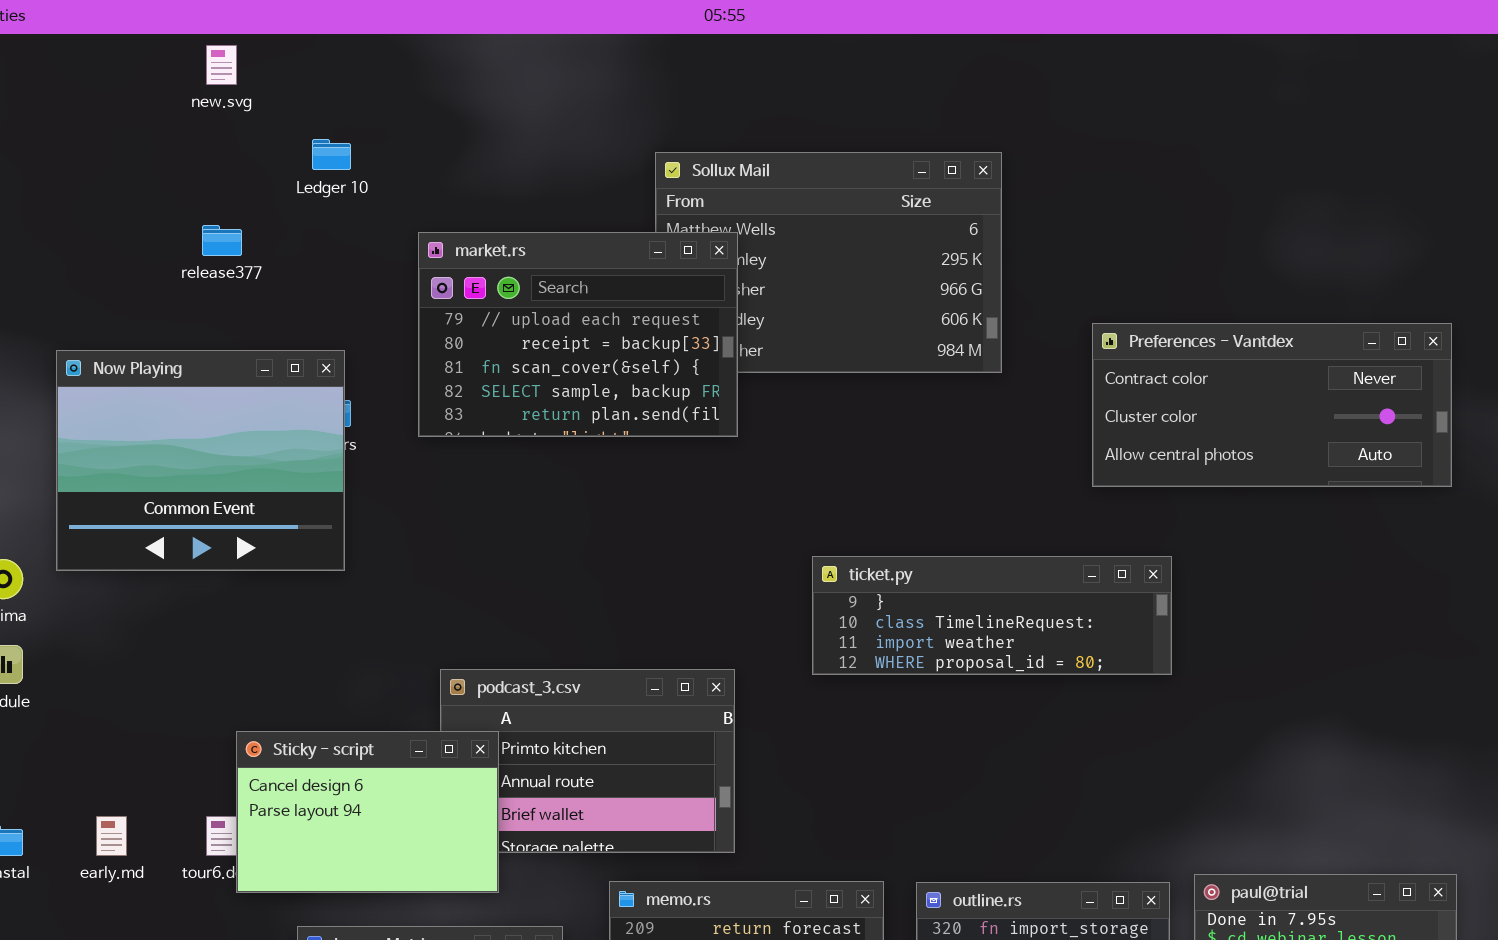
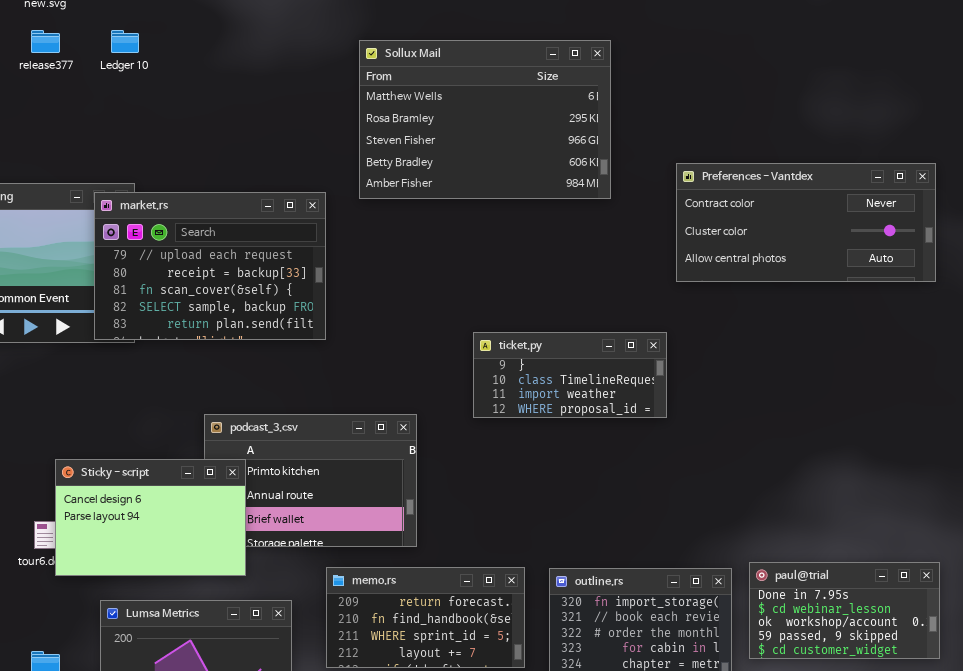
release377: [202,225,242,256] -> [31,30,60,53], moved
market.rs: [418,232,738,437] -> [94,192,326,340], moved
ticket.py: [812,556,1172,675] -> [473,332,667,418], resized

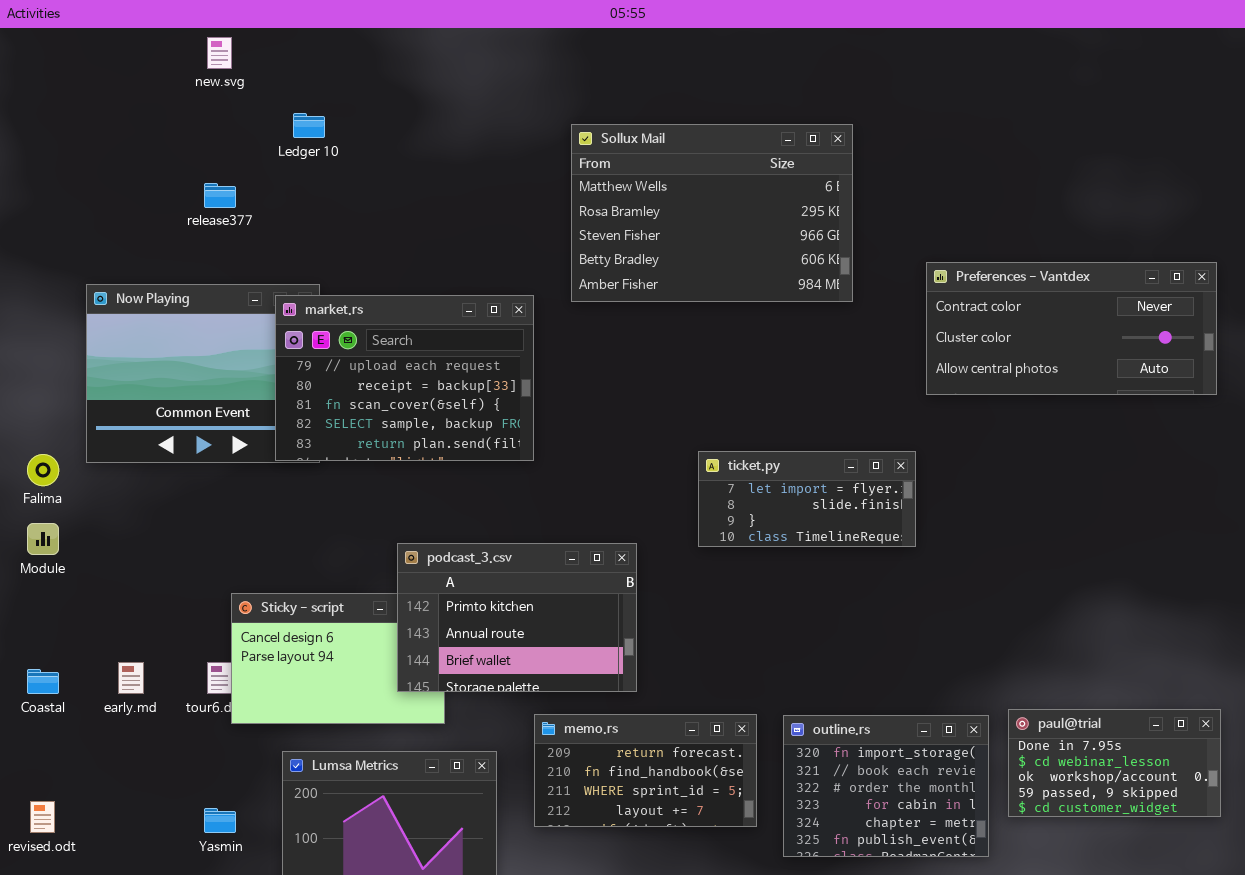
release377: [31,30,60,53] -> [204,183,236,208], moved
ticket.py: [473,332,667,418] -> [698,451,916,547], scrolled up 2 rows
podcast_3.csv: [204,414,417,547] -> [397,543,637,692], raised

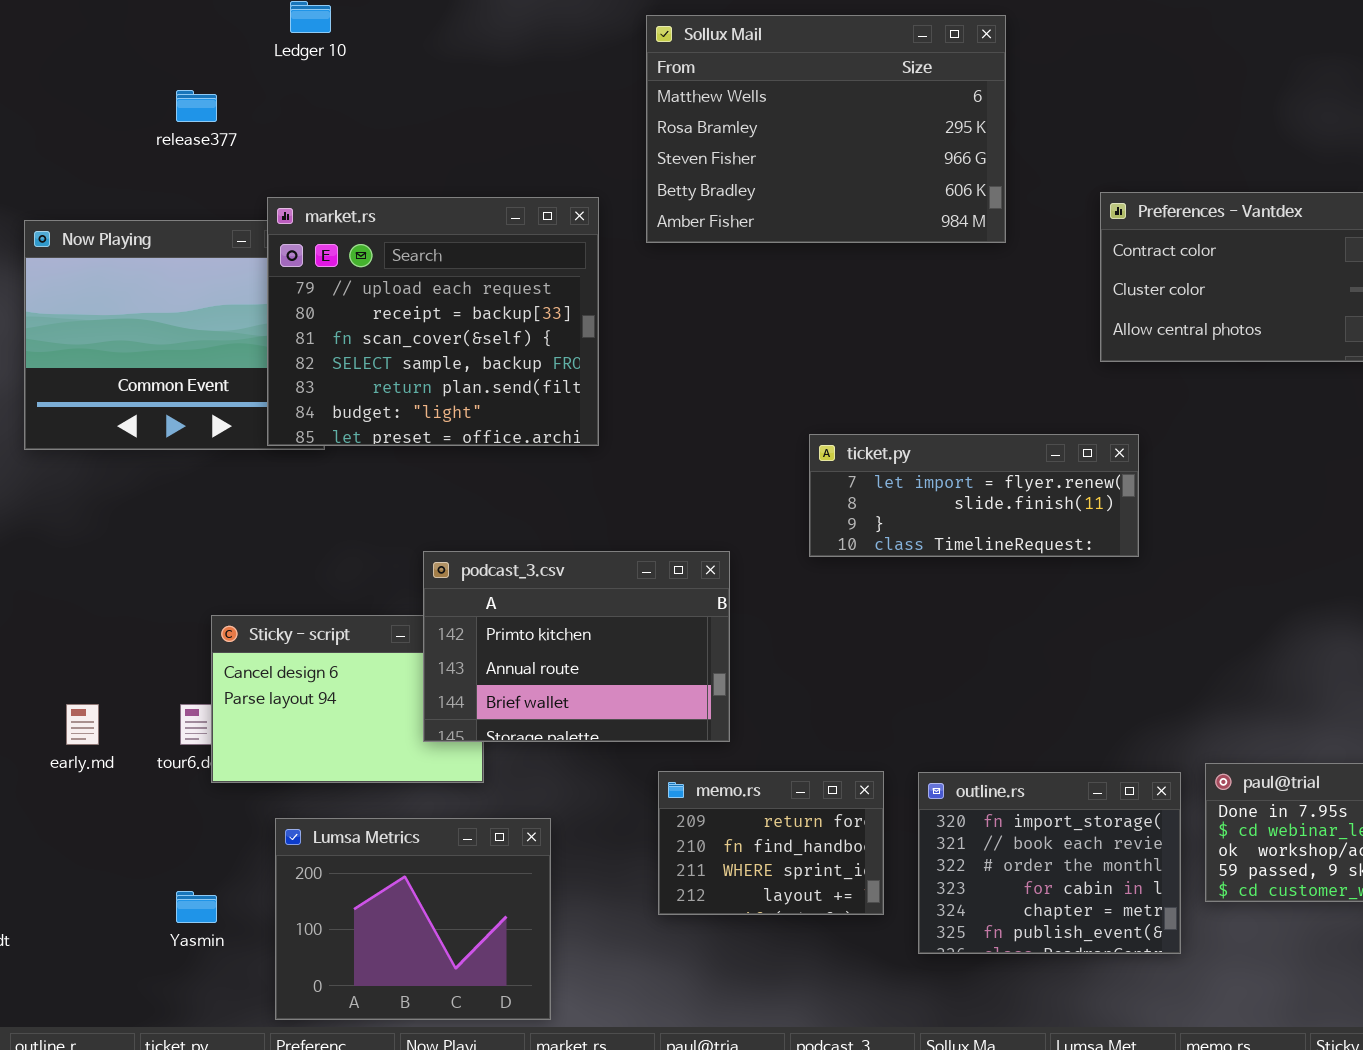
market.rs: [275,295,534,461] -> [267,197,599,446], resized
ticket.py: [698,451,916,547] -> [809,434,1139,557], resized
memo.rs: [534,714,757,827] -> [658,771,884,915], resized

